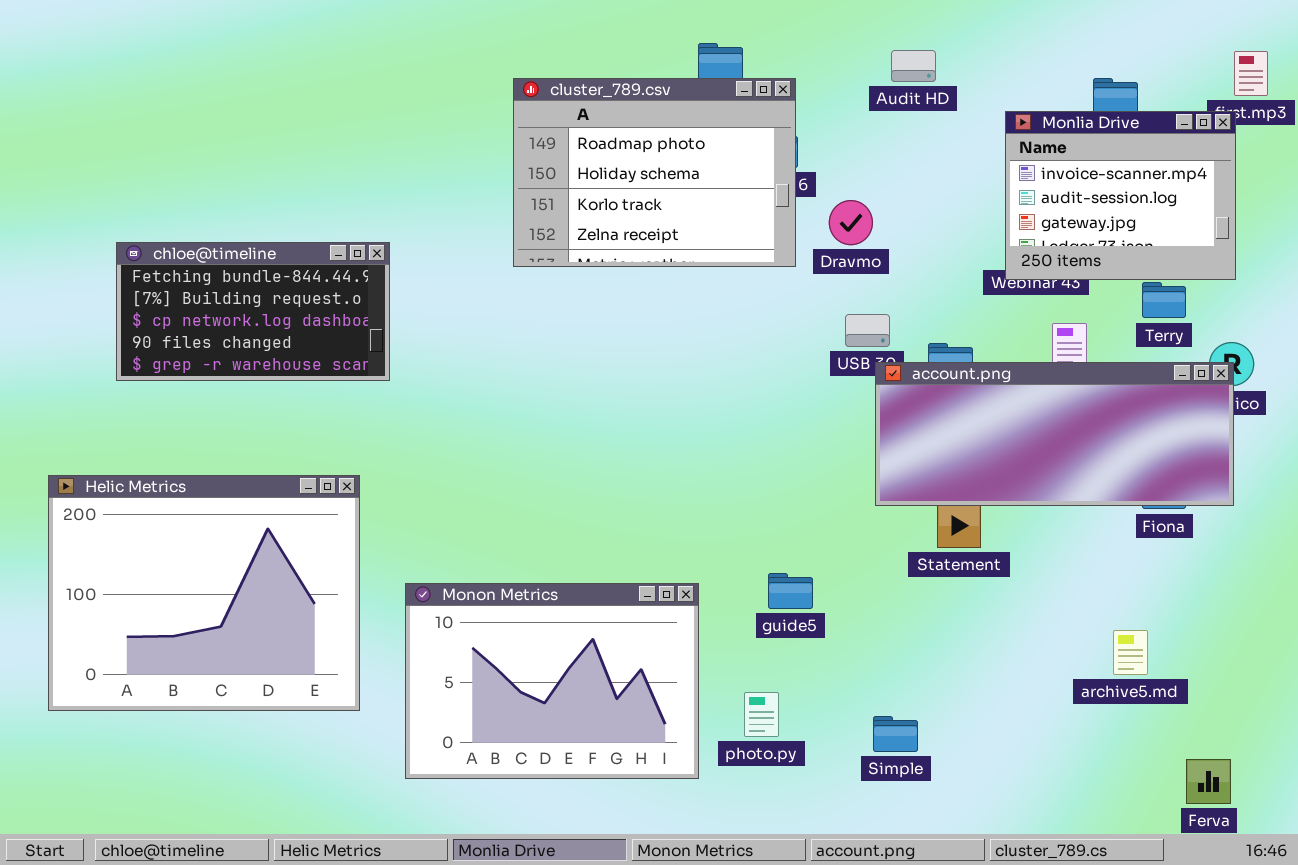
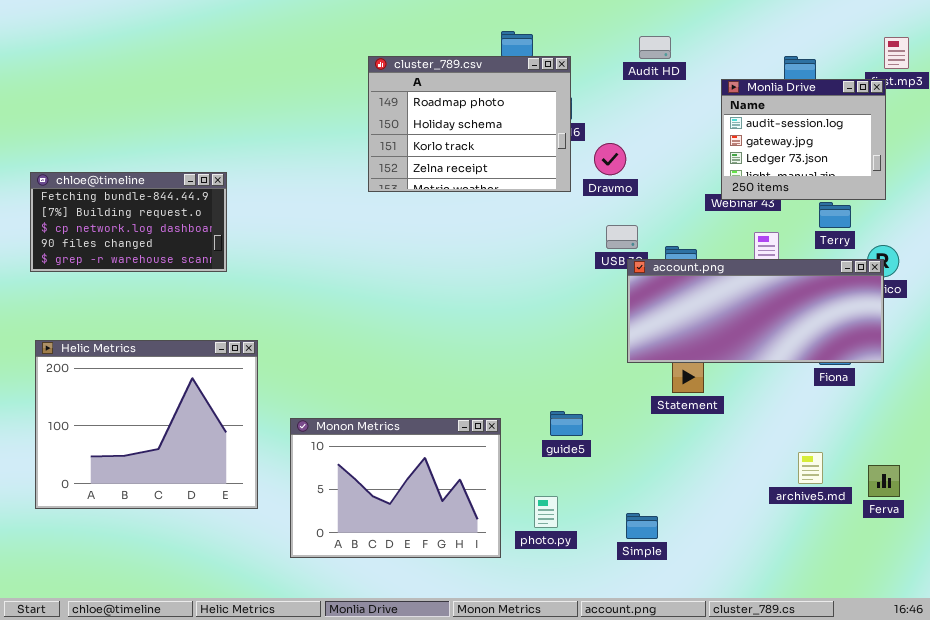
Monlia Drive: [1005,111,1236,280] -> [721,79,886,200], scrolled down 1 row
chloe@timeline: [116,242,390,381] -> [30,172,227,272], moved
Ferva: [1186,759,1231,804] -> [868,465,900,497], moved

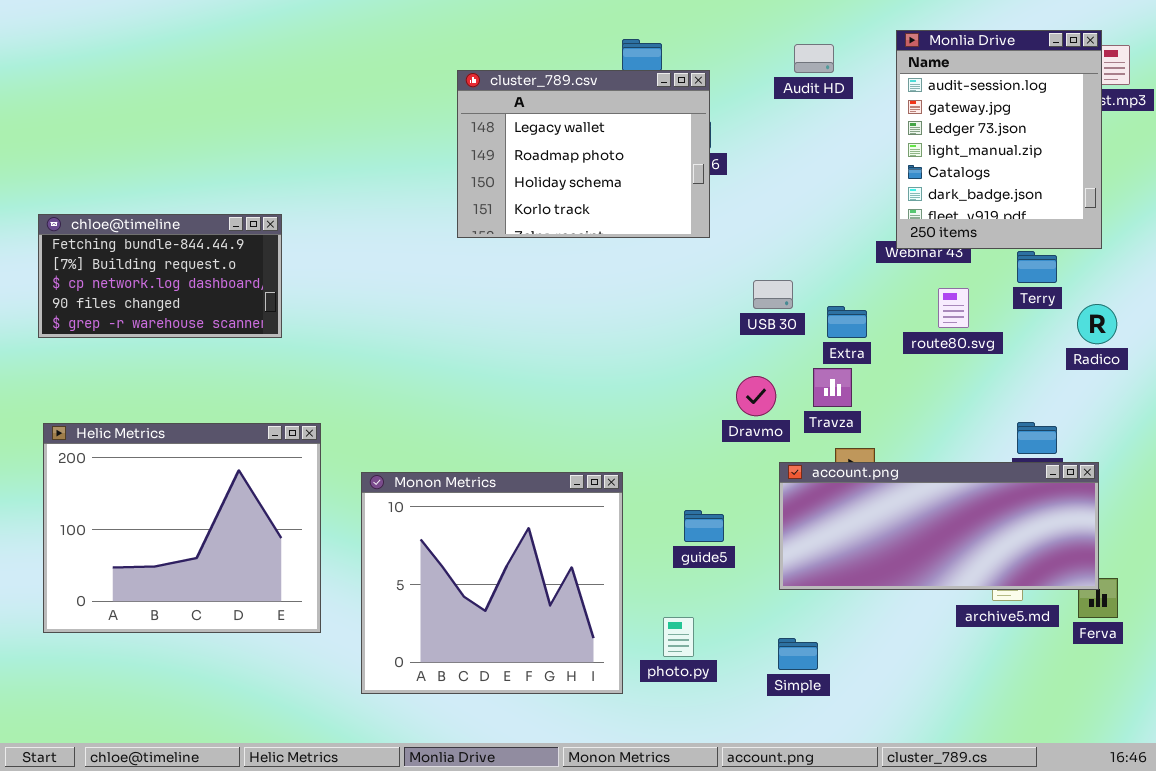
cluster_789.csv: [368,56,571,192] -> [457,70,710,238], scrolled up 1 row
Monlia Drive: [721,79,886,200] -> [896,30,1102,249], resized
Dravmo: [594,143,626,175] -> [736,376,776,416], moved
account.png: [627,259,884,363] -> [779,462,1099,590], moved
Monon Metrics: [290,418,501,558] -> [361,472,623,694], resized

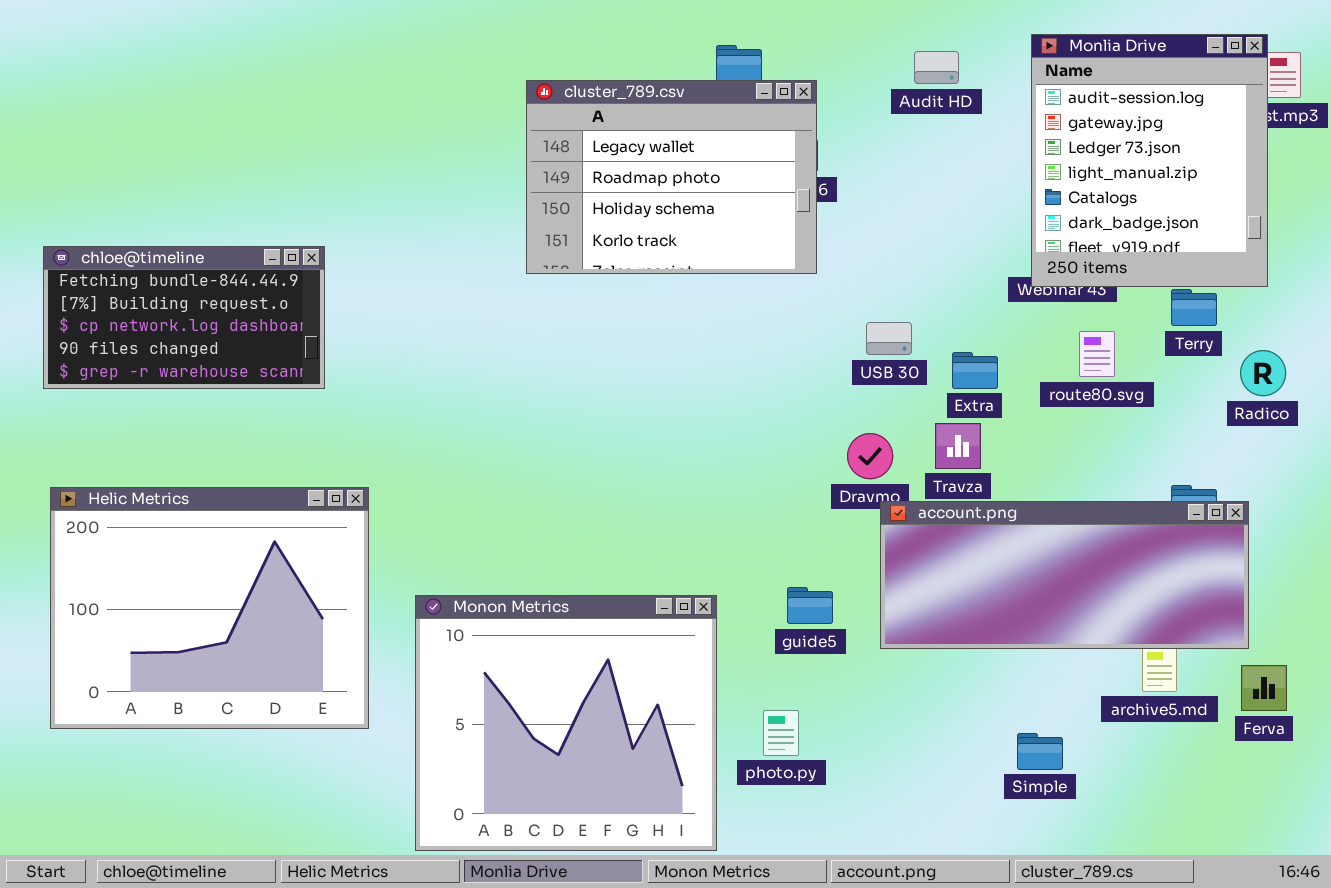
account.png: [779,462,1099,590] -> [880,501,1249,649], moved
Monon Metrics: [361,472,623,694] -> [415,595,717,851], moved
Simple: [778,638,818,670] -> [1017,733,1063,770], moved

